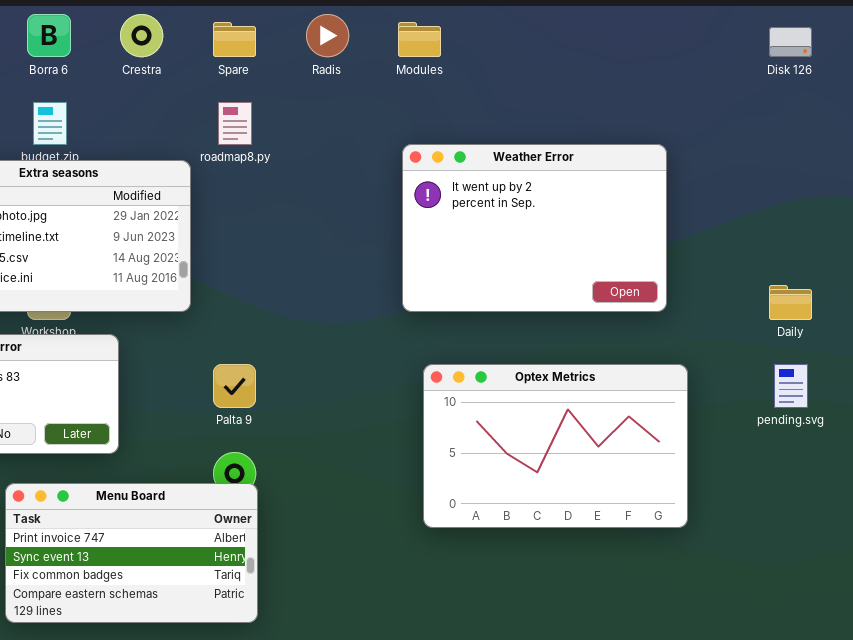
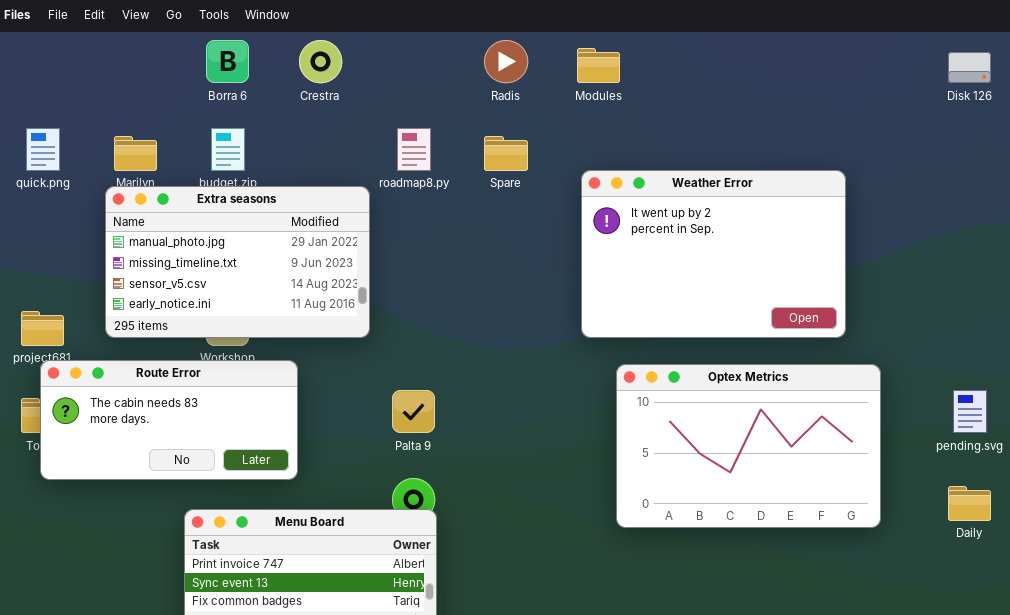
Spare: [213,22,256,57] -> [484,136,528,171], moved
Daily: [769,285,812,320] -> [948,486,991,521], moved
Optex Metrics: [423,364,688,528] -> [616,364,881,528], moved

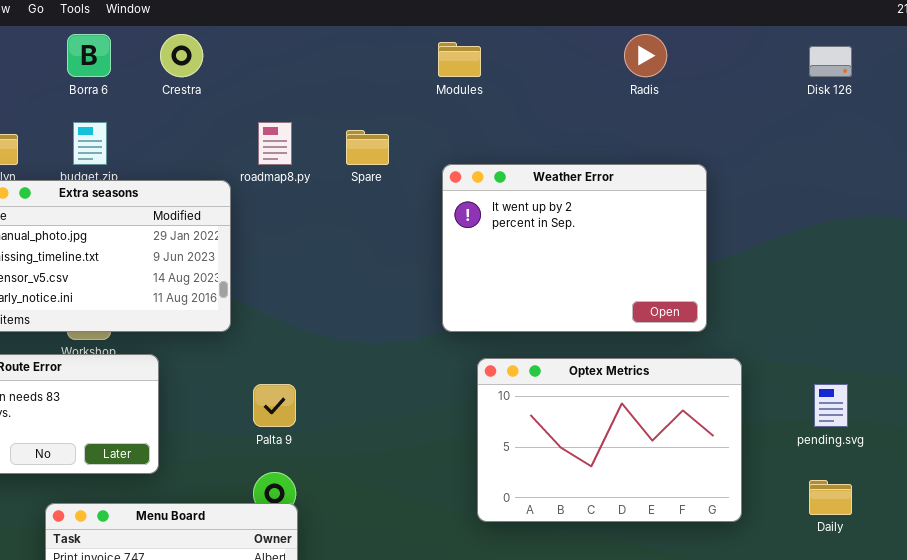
Radis: [484,40,528,83] -> [624,34,667,77], moved

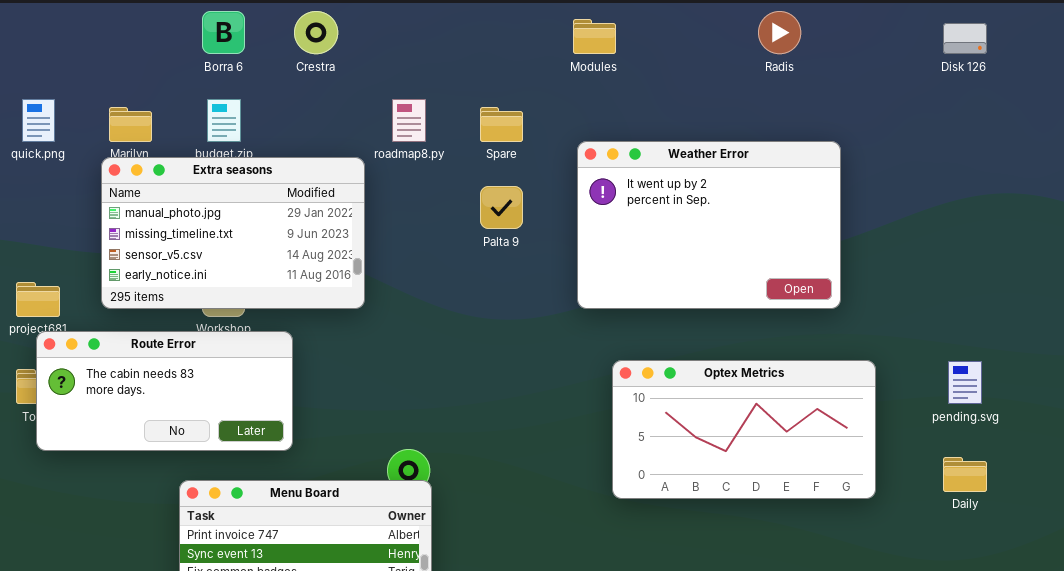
Optex Metrics: [477,358,742,522] -> [612,360,876,499], resized
Palta 9: [253,384,296,427] -> [480,186,523,229], moved

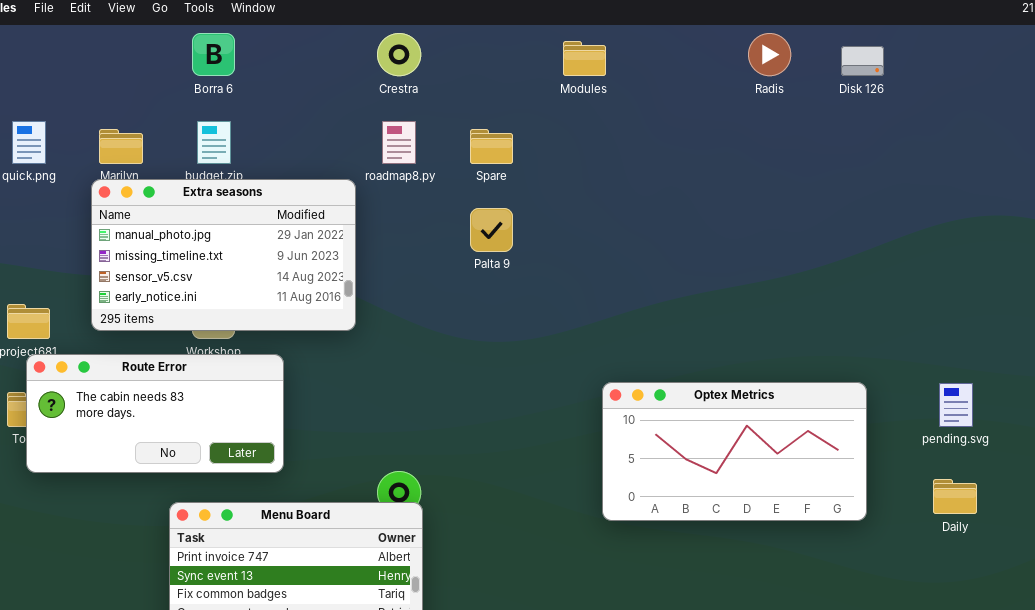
Crestra: [294,11,338,54] -> [377,33,421,76], moved
Disk 126: [943,23,987,54] -> [841,46,884,76], moved
Weather Error: [577,141,841,309] -> none, closed

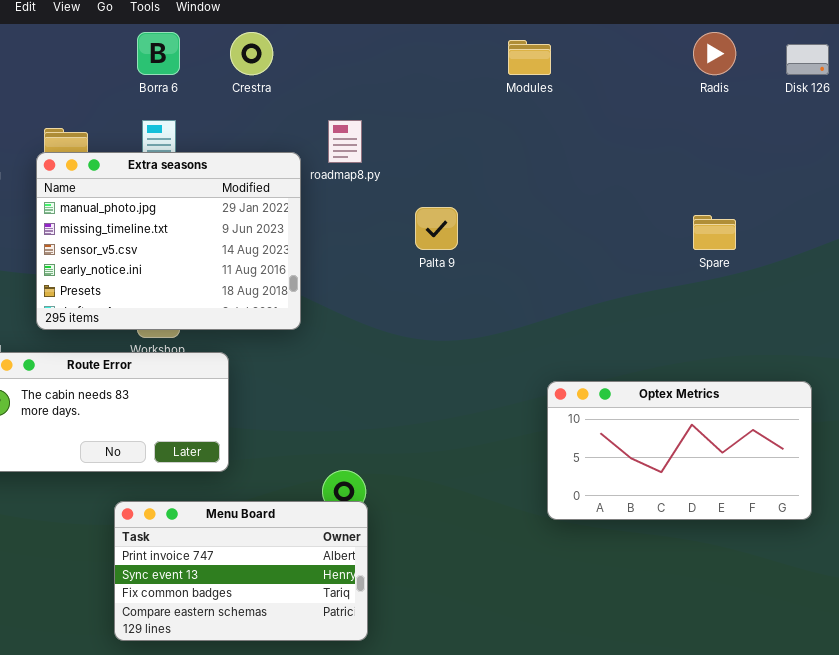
Crestra: [377,33,421,76] -> [230,32,273,75], moved
Spare: [470,129,513,164] -> [693,215,736,250], moved
Extra seasons: [91,179,356,331] -> [36,152,301,330], resized

